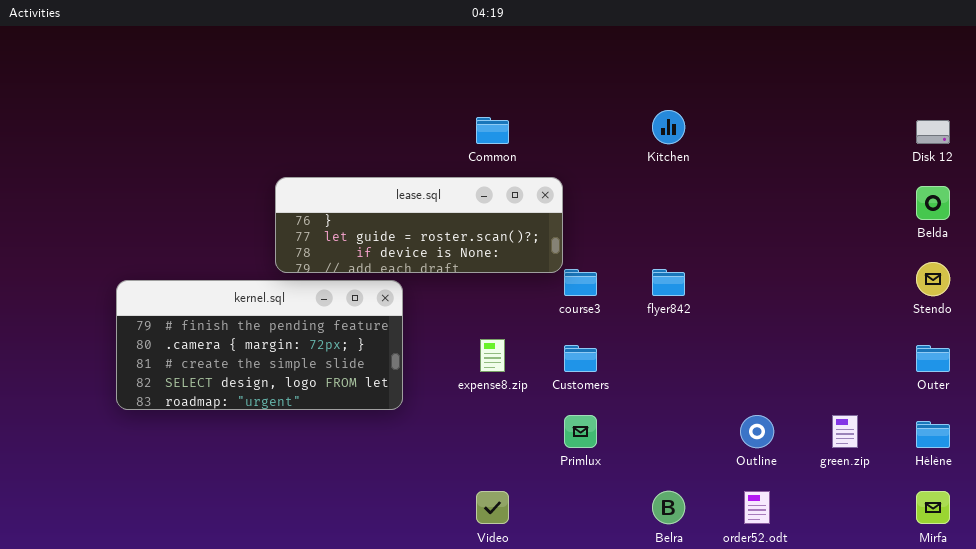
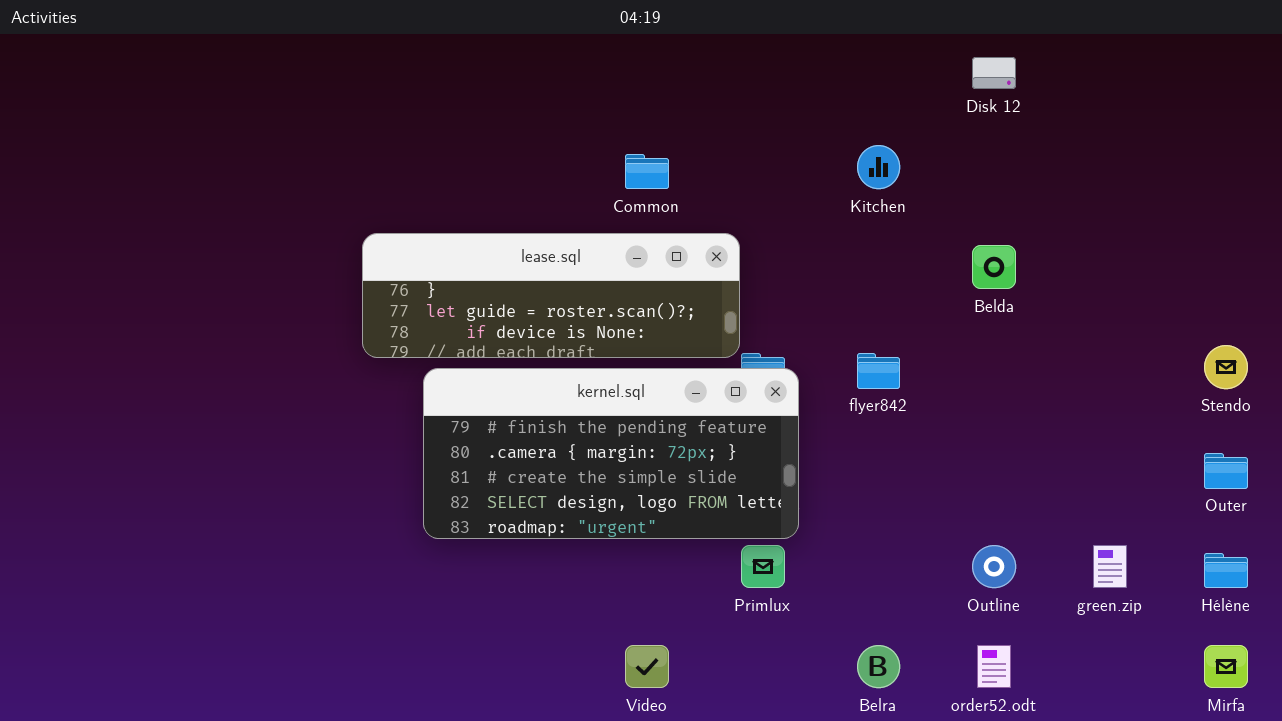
Disk 12: [916,120,950,144] -> [972,57,1016,89], moved
Belda: [916,186,950,220] -> [972,245,1016,289], moved
kernel.sql: [116,280,403,410] -> [423,368,799,539], moved

